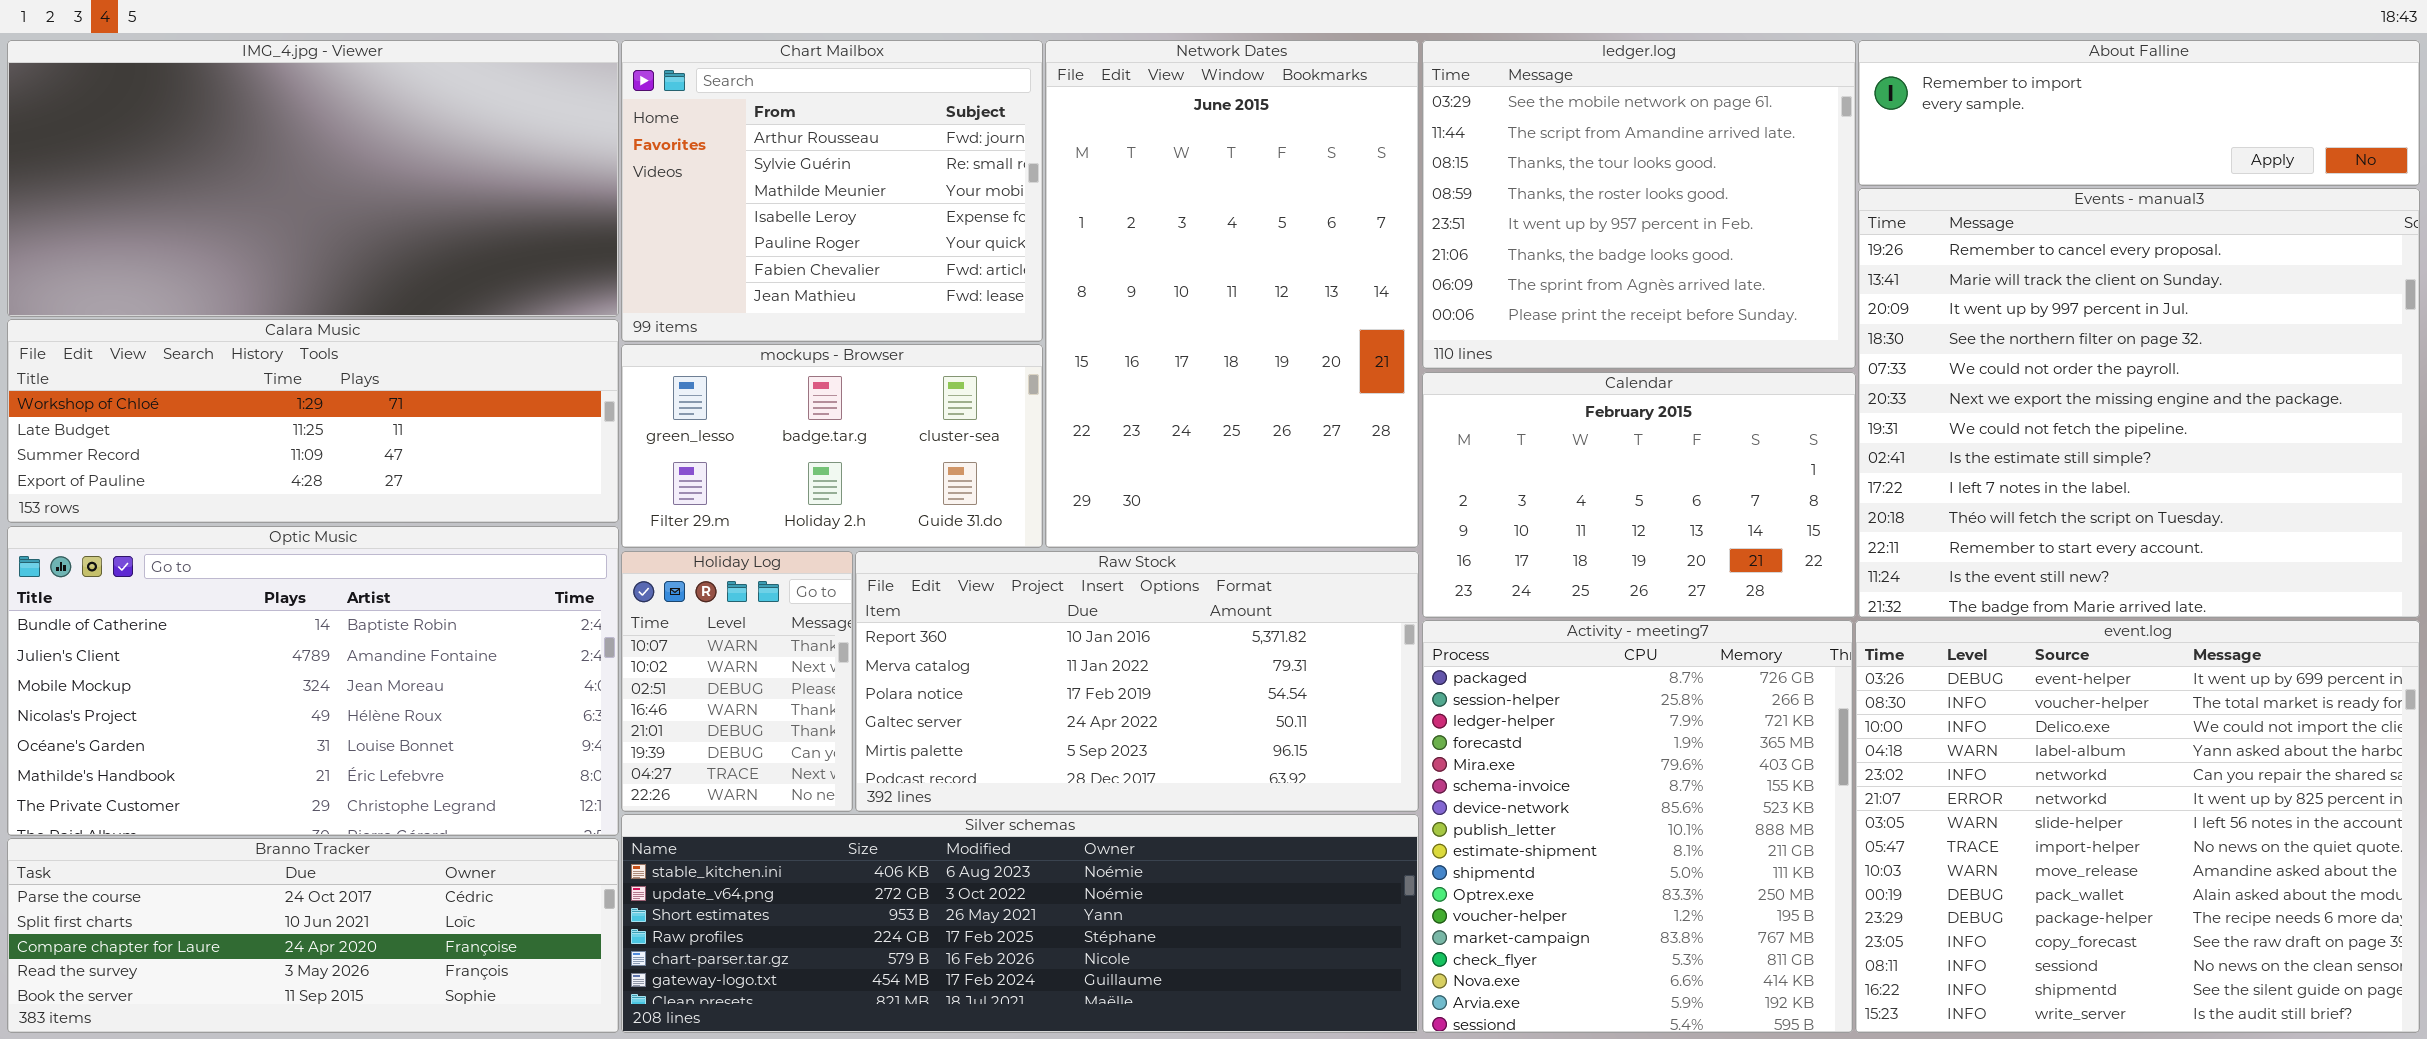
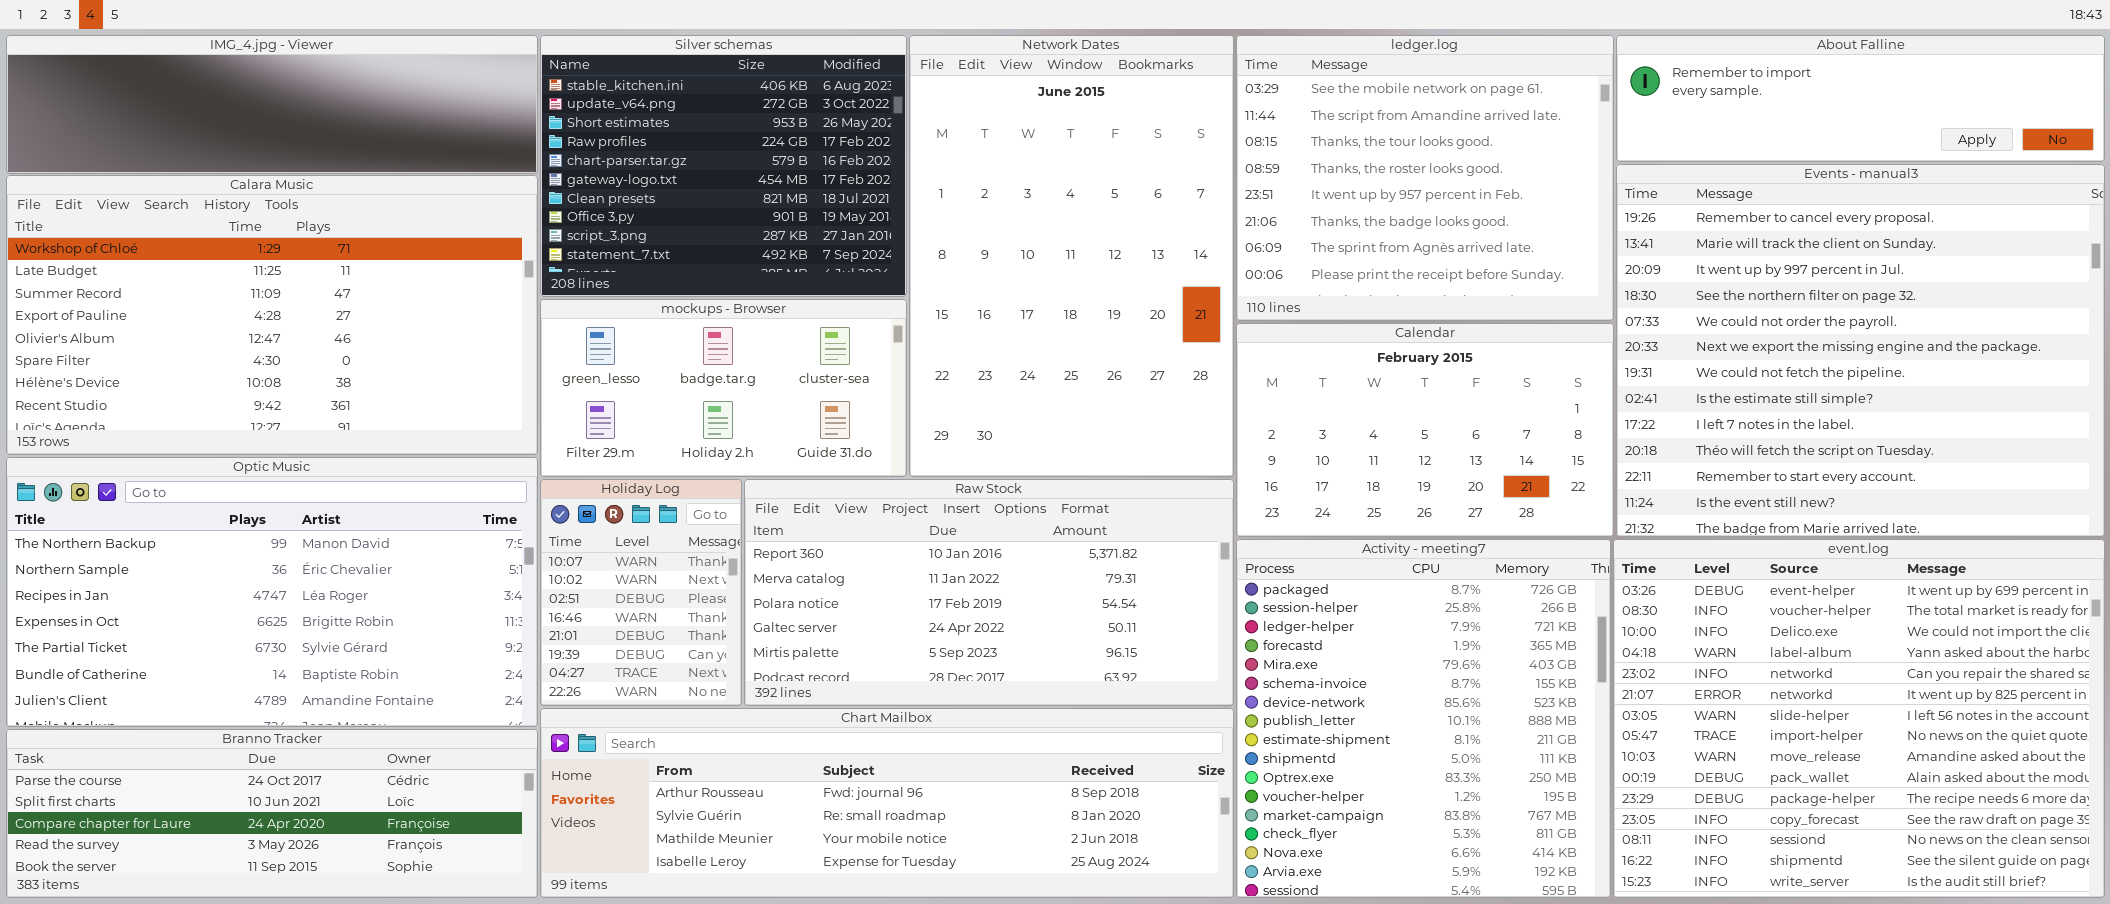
IMG_4.jpg - Viewer: [7,40,619,317] -> [6,35,538,174], resized
Chart Mailbox: [621,40,1043,342] -> [540,708,1234,898], moved, resized
Calara Music: [7,319,619,523] -> [6,175,538,455], resized
Optic Music: [7,526,619,836] -> [6,457,538,727], scrolled up 5 rows
Silver schemas: [621,814,1419,1033] -> [540,35,907,297], moved, resized

